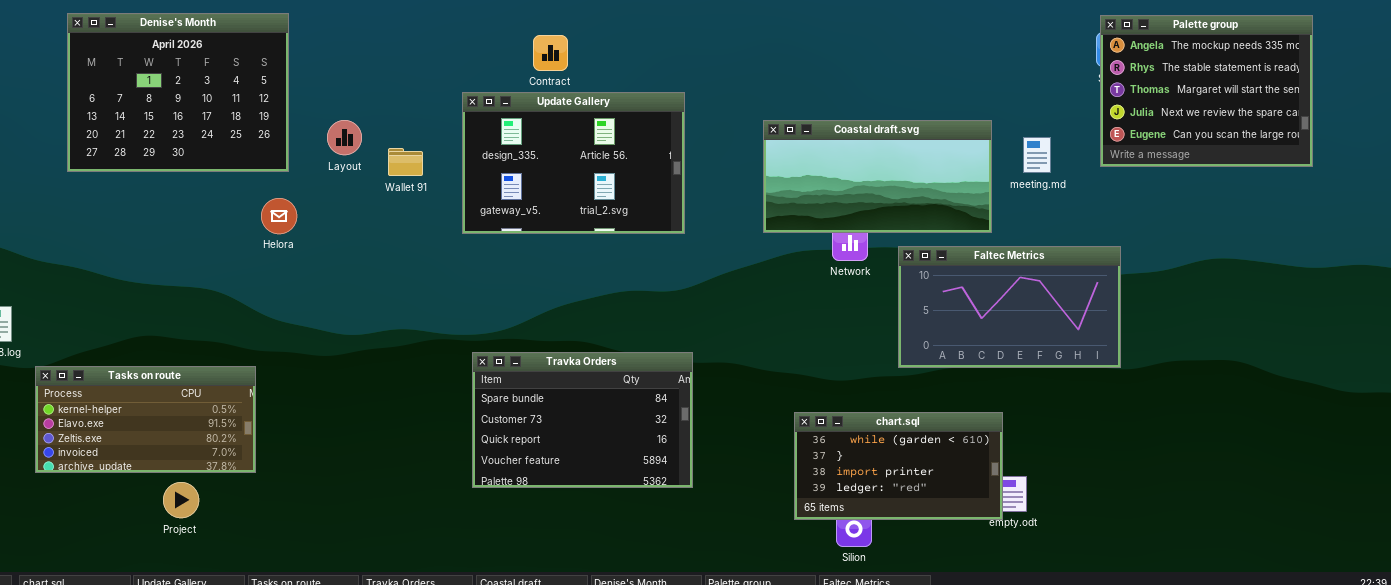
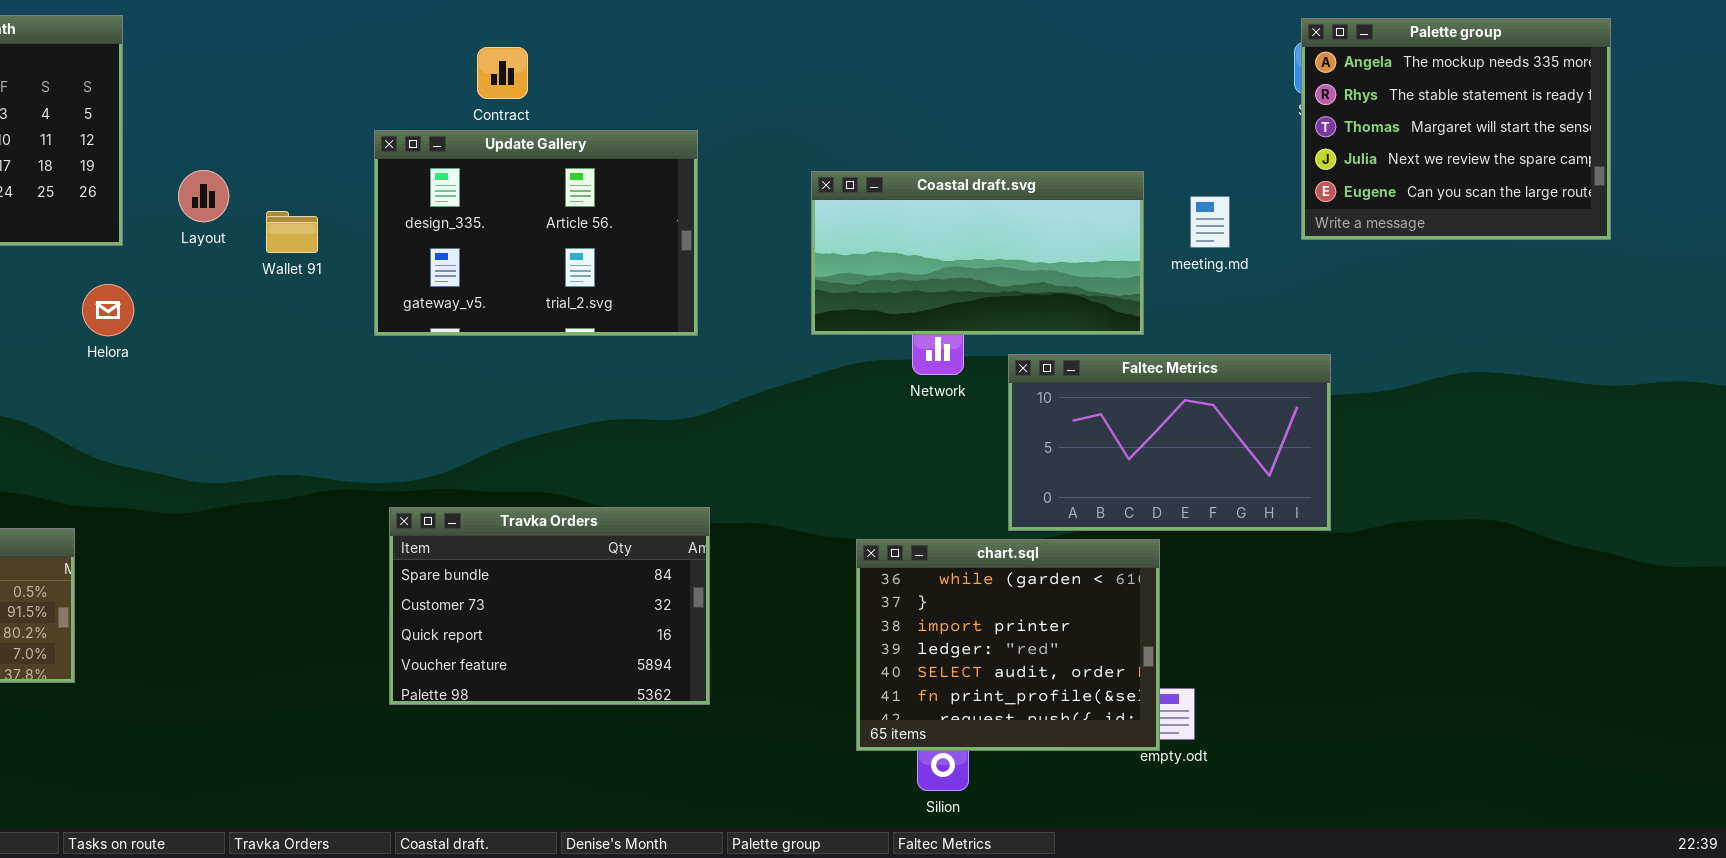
chart.sql: [794,412,1003,520] -> [856,539,1160,751], resized

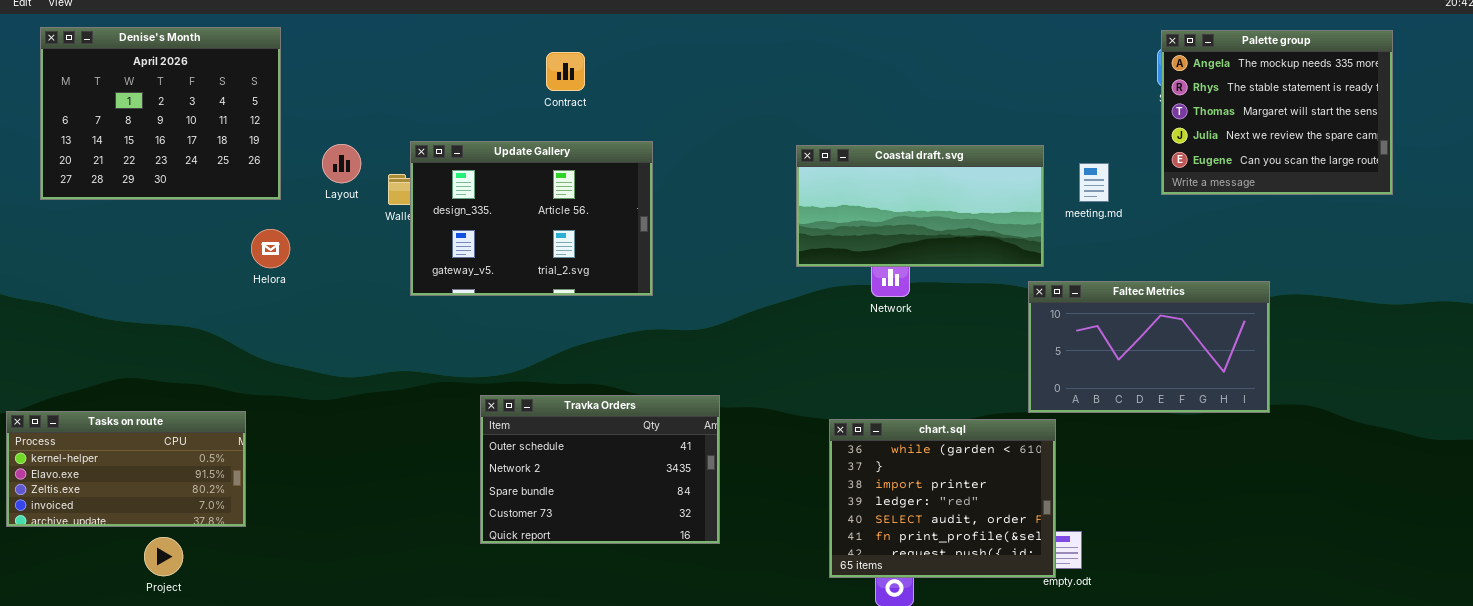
Update Gallery: [374,130,698,336] -> [410,141,653,296], moved
Faltec Metrics: [1008,354,1331,531] -> [1028,281,1270,413], moved
Travka Orders: [389,507,710,705] -> [480,395,720,544], scrolled up 2 rows

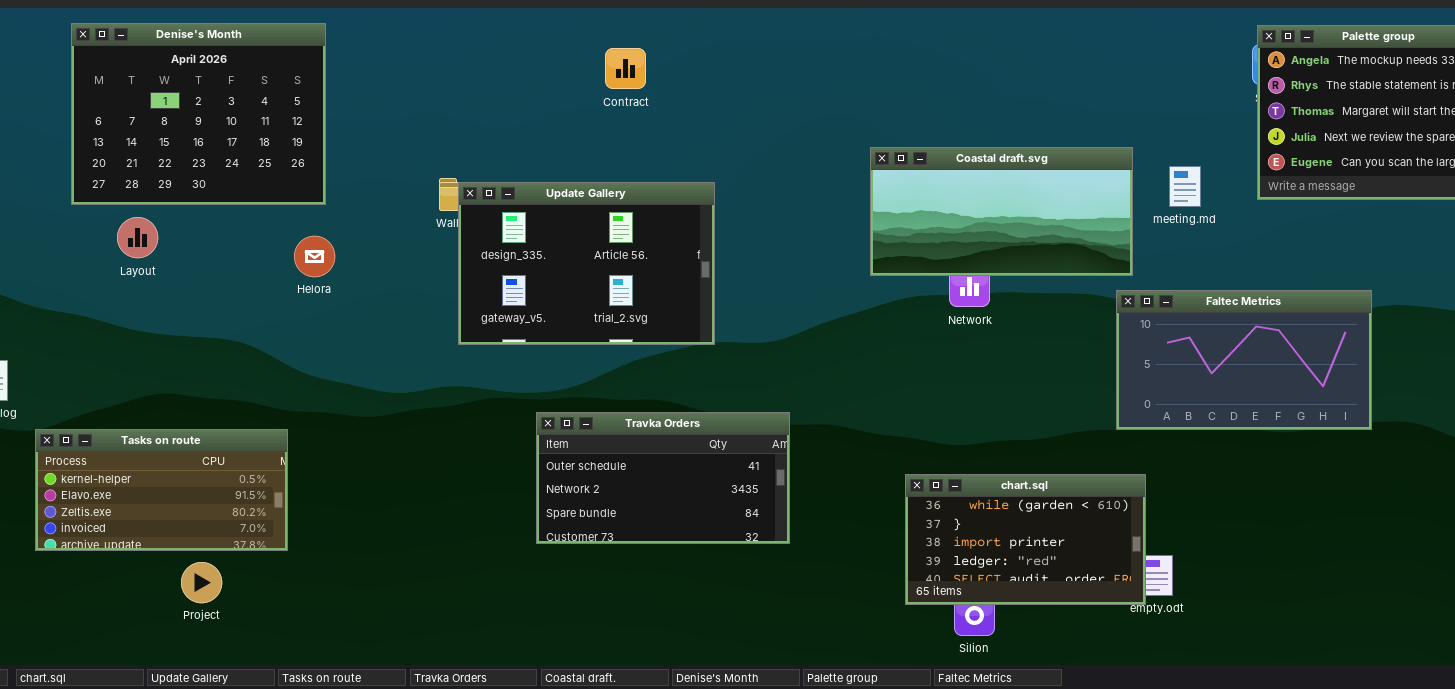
Update Gallery: [410,141,653,296] -> [458,182,715,345], moved
Layout: [322,144,361,183] -> [117,217,158,258], moved
Travka Orders: [480,395,720,544] -> [536,412,790,544], resized
chart.sql: [829,419,1056,578] -> [905,474,1146,605], resized

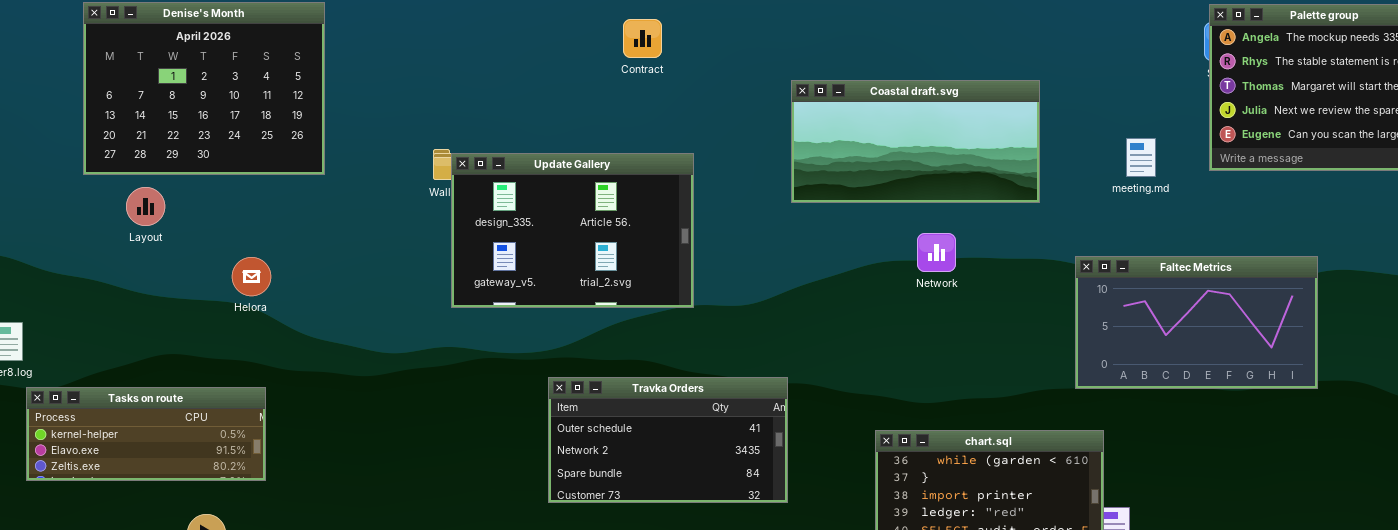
Contract: [605,48,646,89] -> [623,19,662,58], moved
Coastal draft.svg: [870,147,1133,276] -> [791,80,1040,203], moved
Helora: [294,236,335,277] -> [232,257,271,296], moved
Travka Orders: [536,412,790,544] -> [548,377,788,503], moved
Tasks on route: [35,429,288,551] -> [26,387,266,481], moved, resized

